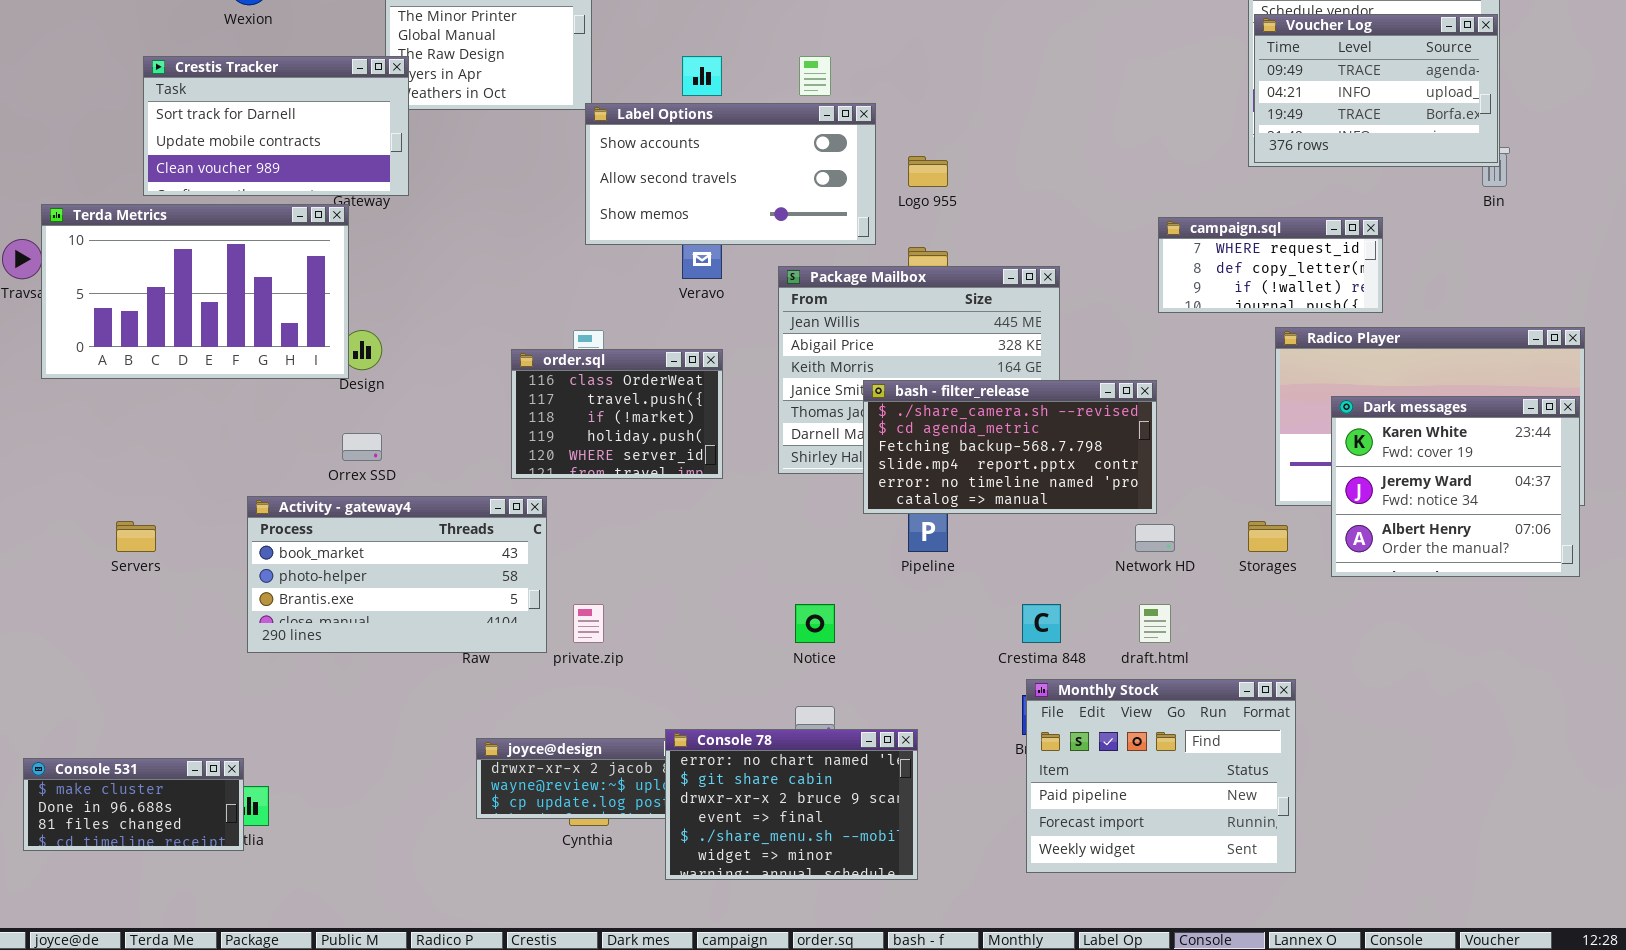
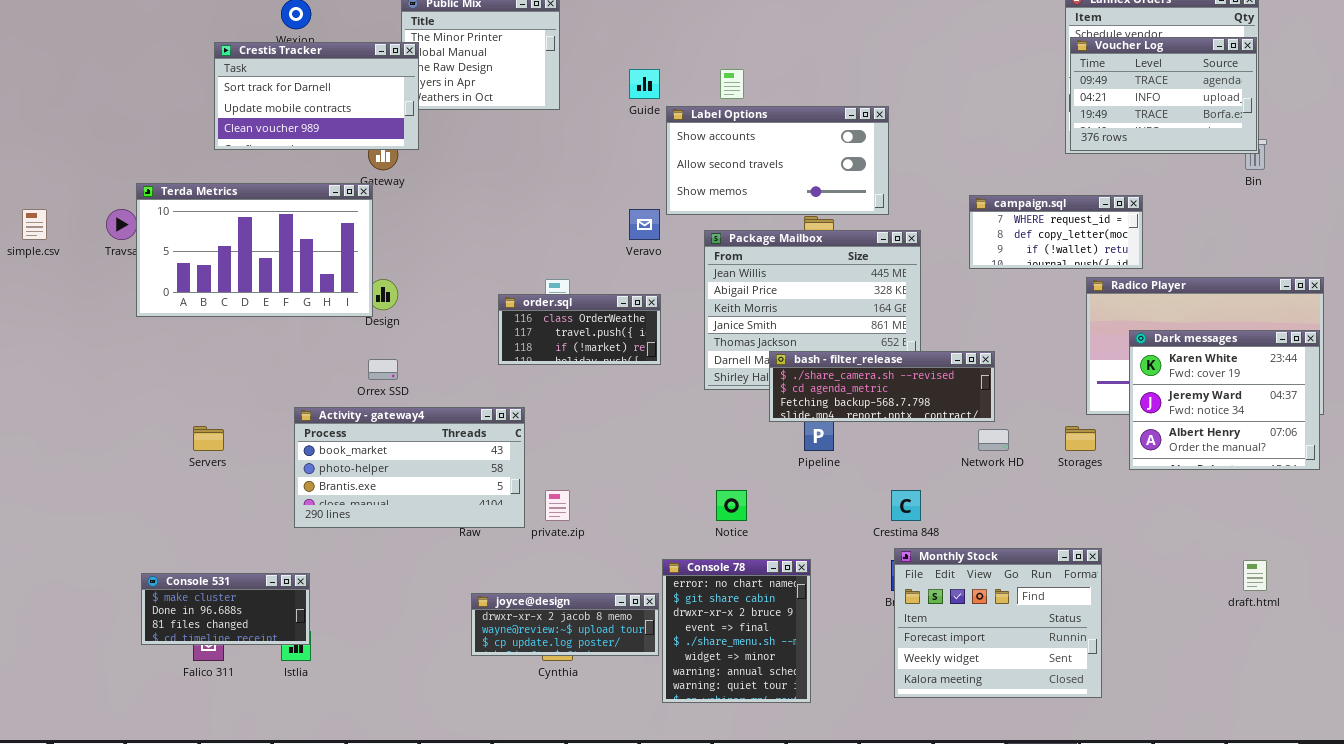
Crestis Tracker: [143,56,409,196] -> [214,42,419,150], moved
Label Options: [585,103,876,245] -> [666,106,889,215], moved
campaign.sql: [1158,217,1383,313] -> [969,195,1143,269], moved
order.sql: [511,349,723,479] -> [498,294,661,365], resized
bash - filter_release: [863,380,1157,514] -> [769,351,995,422], resized
draft.html: [1139,604,1171,643] -> [1243,560,1267,591], moved
Monthly Stock: [1026,679,1296,873] -> [894,548,1102,698], scrolled down 1 row
Console 78: [665,729,918,880] -> [662,559,811,703], resized
Console 531: [23,758,244,851] -> [141,573,310,645], moved

